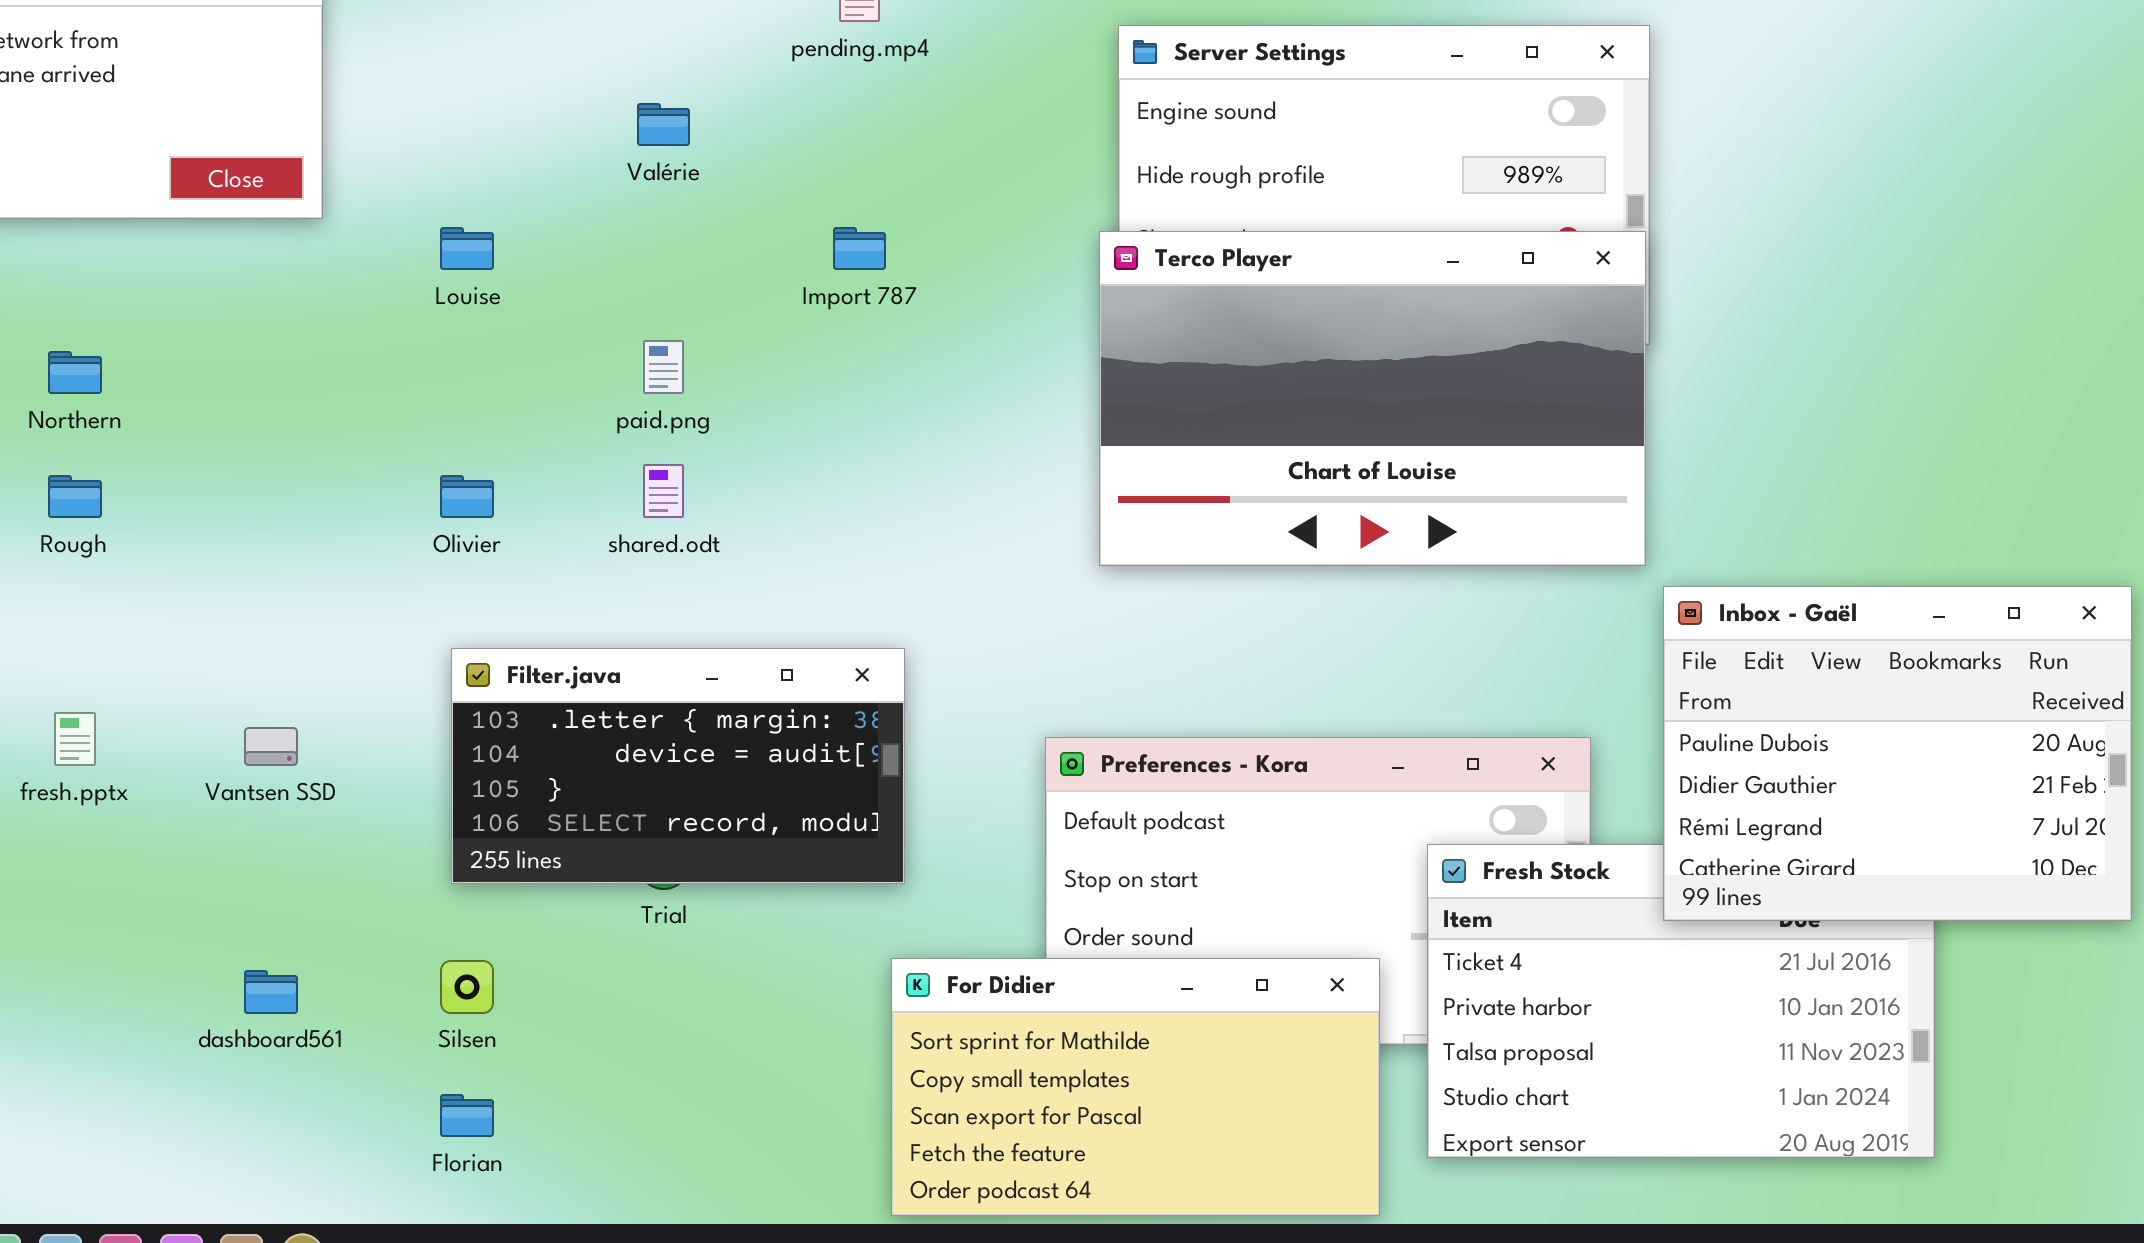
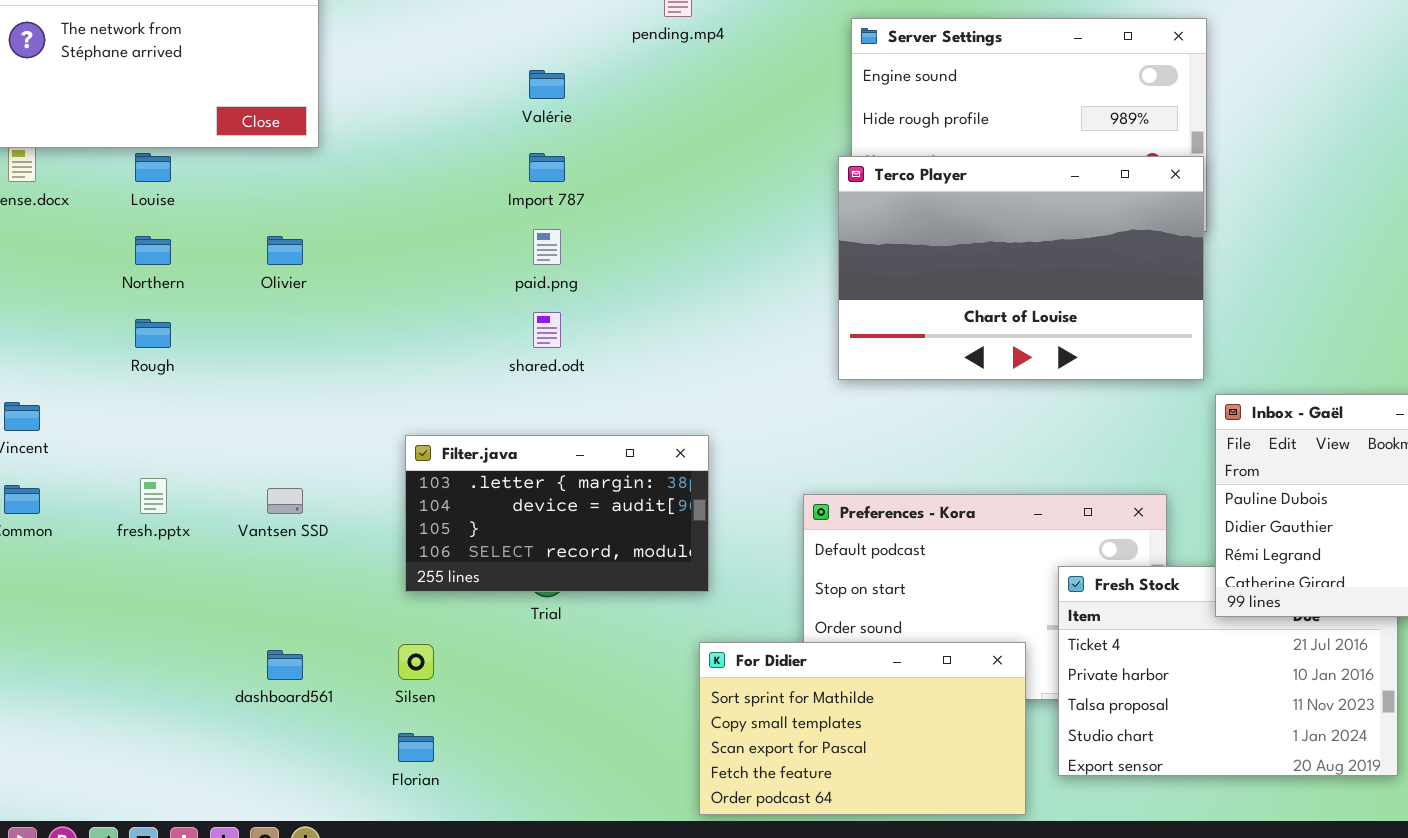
Louise: [440,227,494,270] -> [135,153,171,182], moved
Import 787: [833,227,886,270] -> [529,153,565,182], moved
Olivier: [440,475,494,518] -> [267,236,303,265], moved

